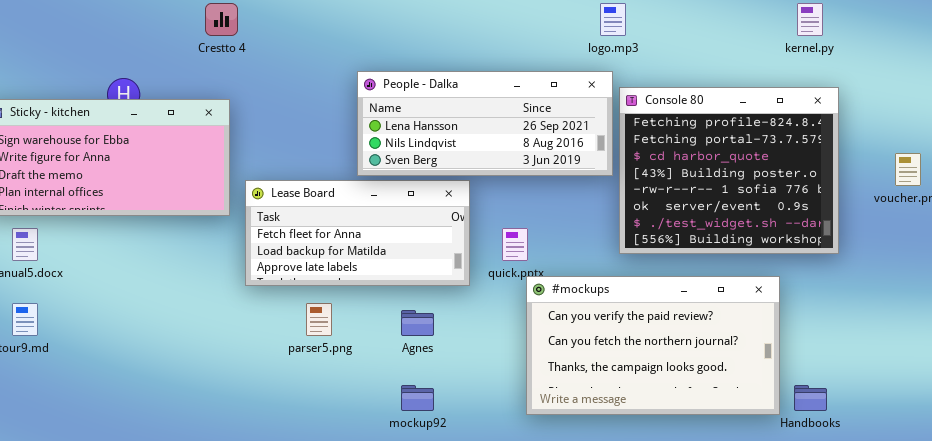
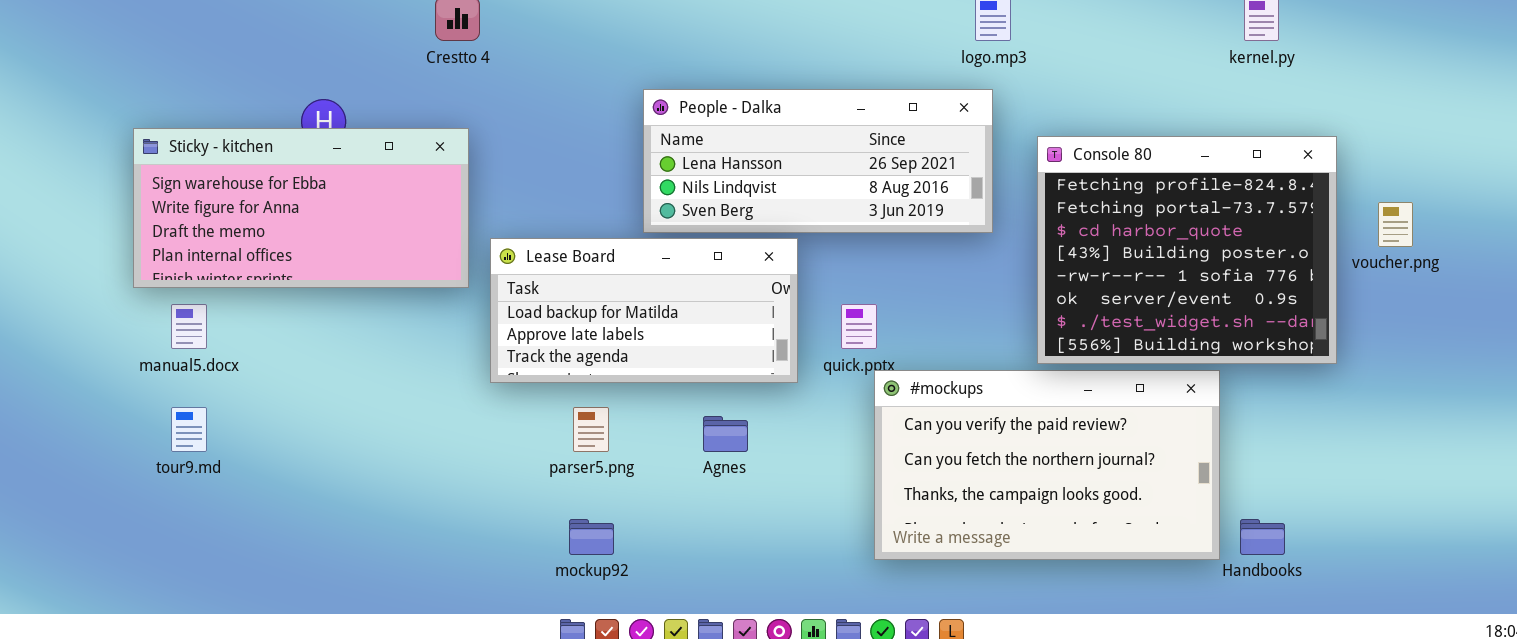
Console 80: [619,87,839,254] -> [1037,136,1337,364], moved
Lease Board: [245,180,470,286] -> [490,238,798,383], scrolled down 1 row
mockup92: [401,385,434,411] -> [569,519,614,555], moved

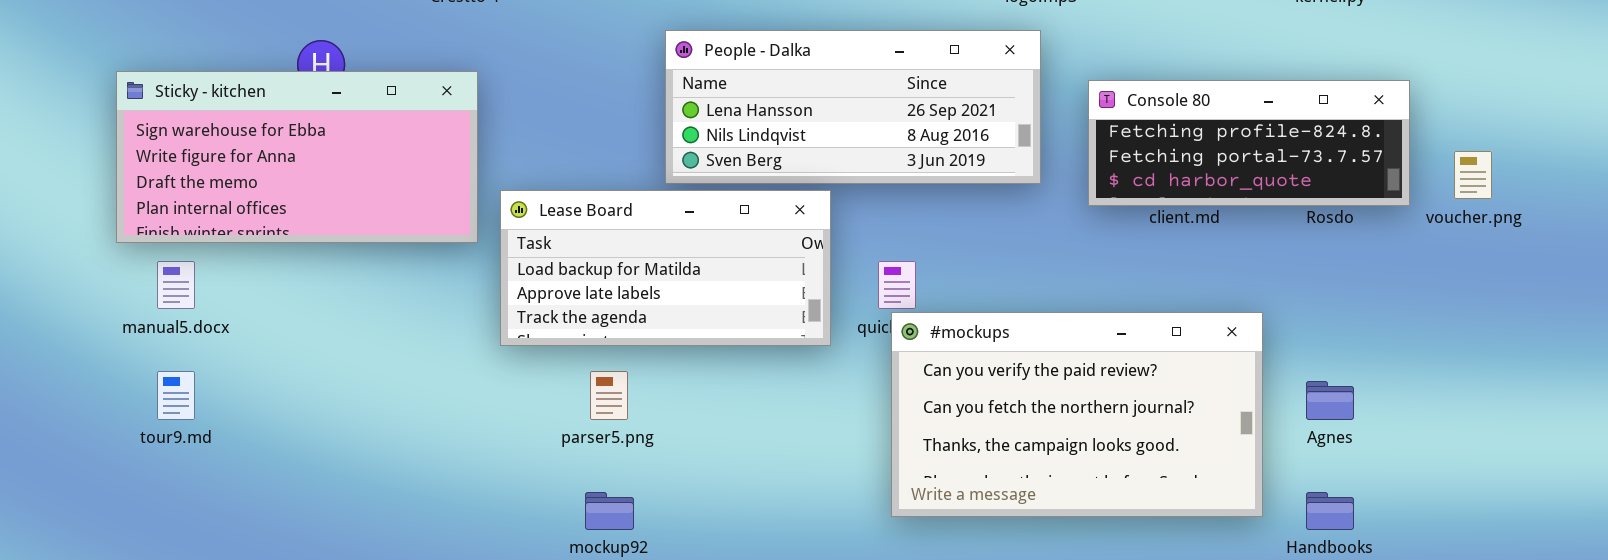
Console 80: [1037,136,1337,364] -> [1088,80,1410,206], resized
#mockups: [874,370,1220,560] -> [891,312,1263,517], moved
Agnes: [703,416,748,452] -> [1306,381,1354,420], moved

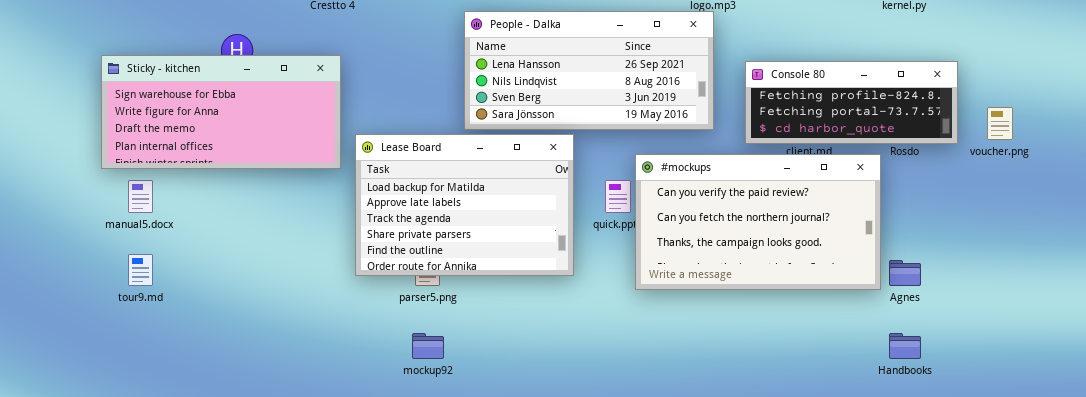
People - Dalka: [665,30,1041,184] -> [464,11,714,130], resized
Lease Board: [500,190,831,346] -> [355,134,574,276], resized
#mockups: [891,312,1263,517] -> [635,154,881,290], moved

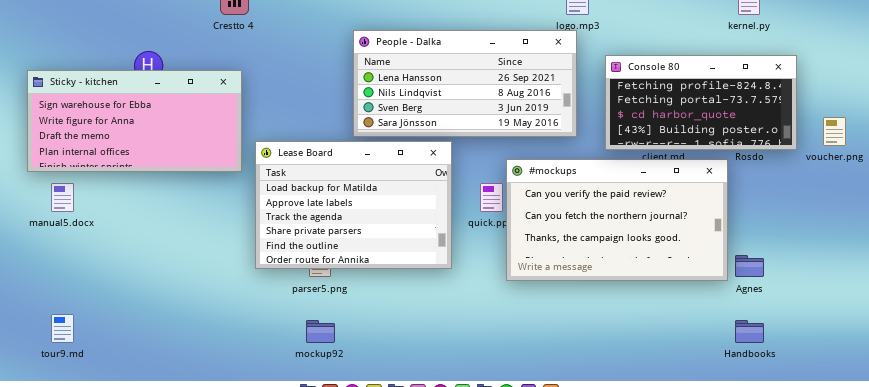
Console 80: [745,61,958,144] -> [605,55,797,150], resized
tour9.md: [128,254,153,286] -> [51,314,74,343], moved

